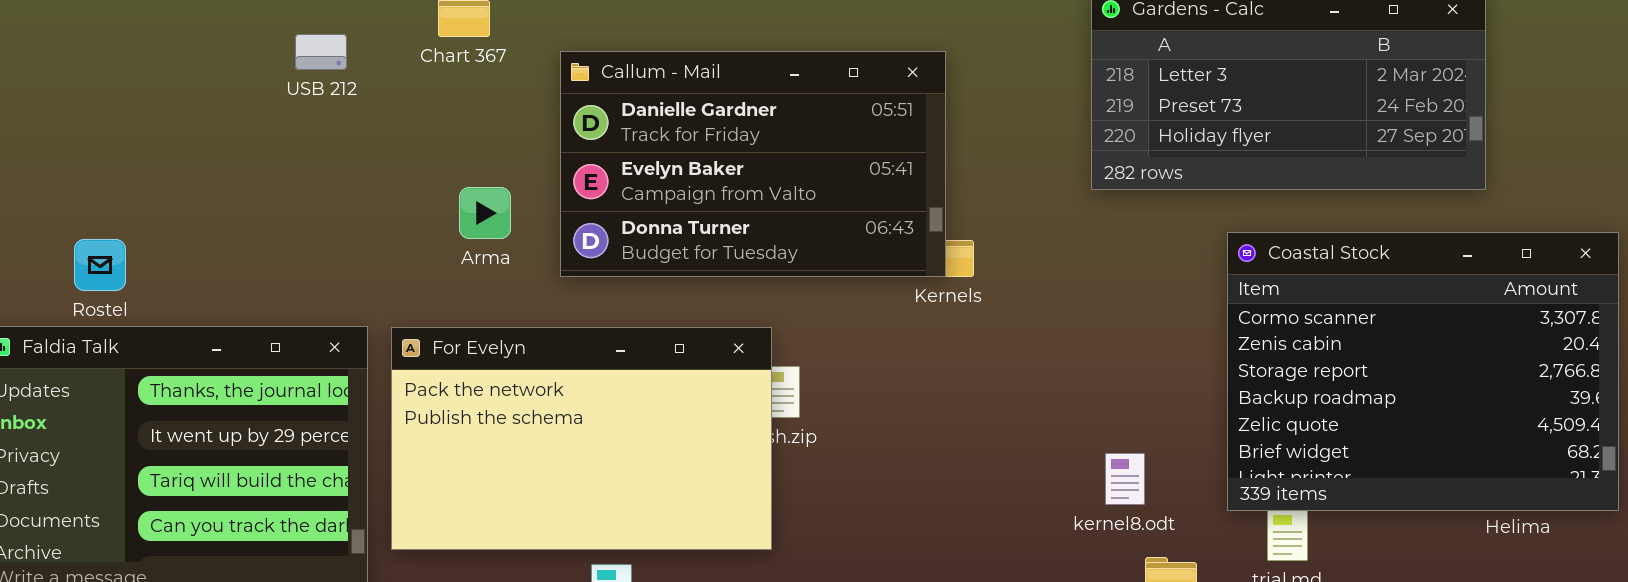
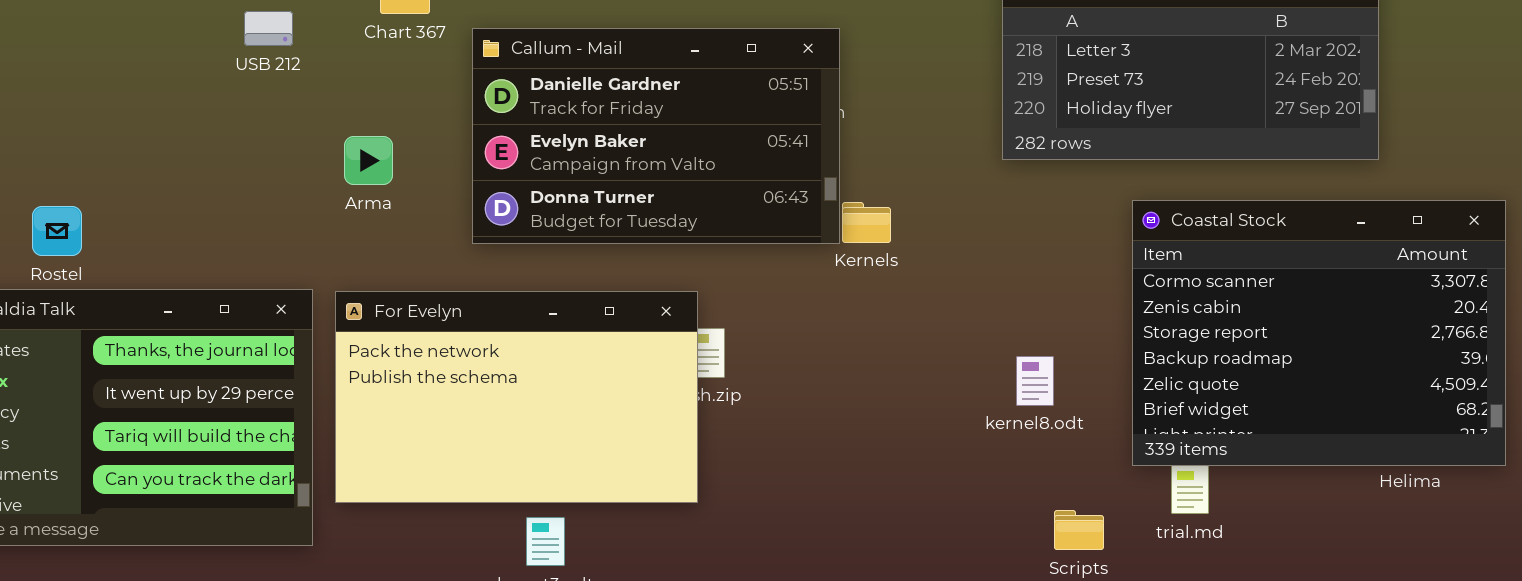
Callum - Mail: [560,51,946,277] -> [472,28,840,244], moved
Arma: [459,187,511,239] -> [344,136,393,185], moved
kernel8.odt: [1105,453,1145,505] -> [1016,356,1054,406], moved

